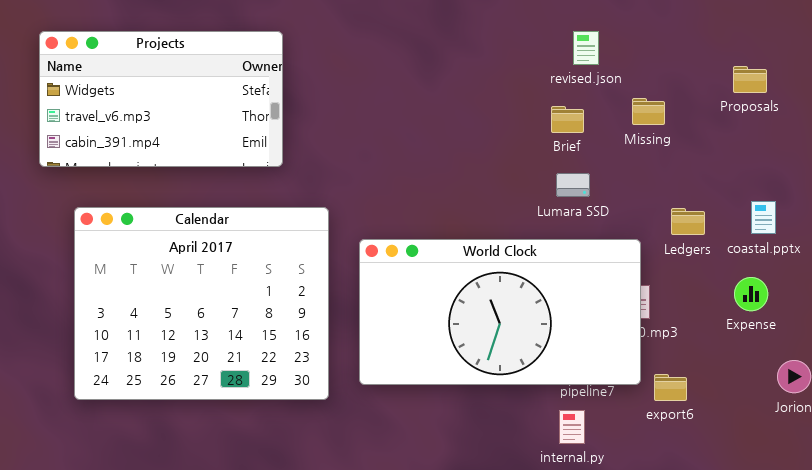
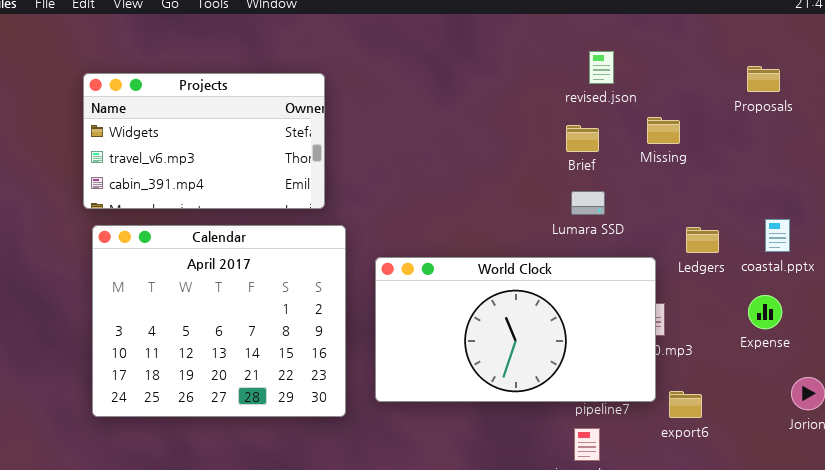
Projects: [39,31,283,167] -> [83,73,325,209], moved
Proposals: [733,66,767,93] -> [747,66,780,92], moved

